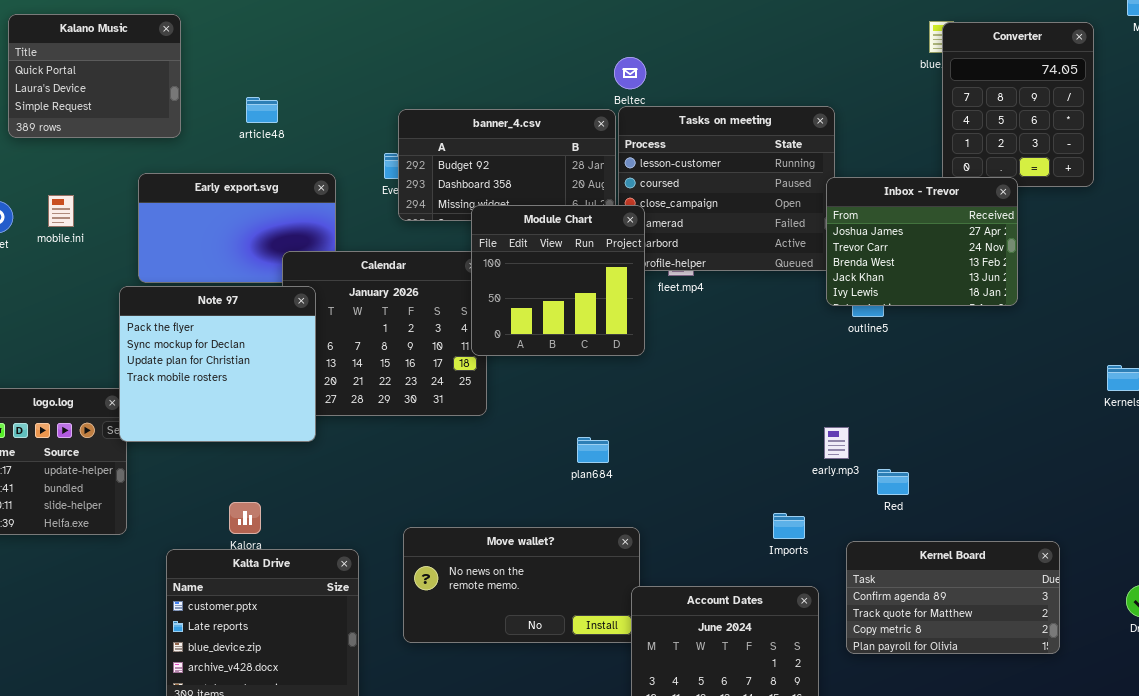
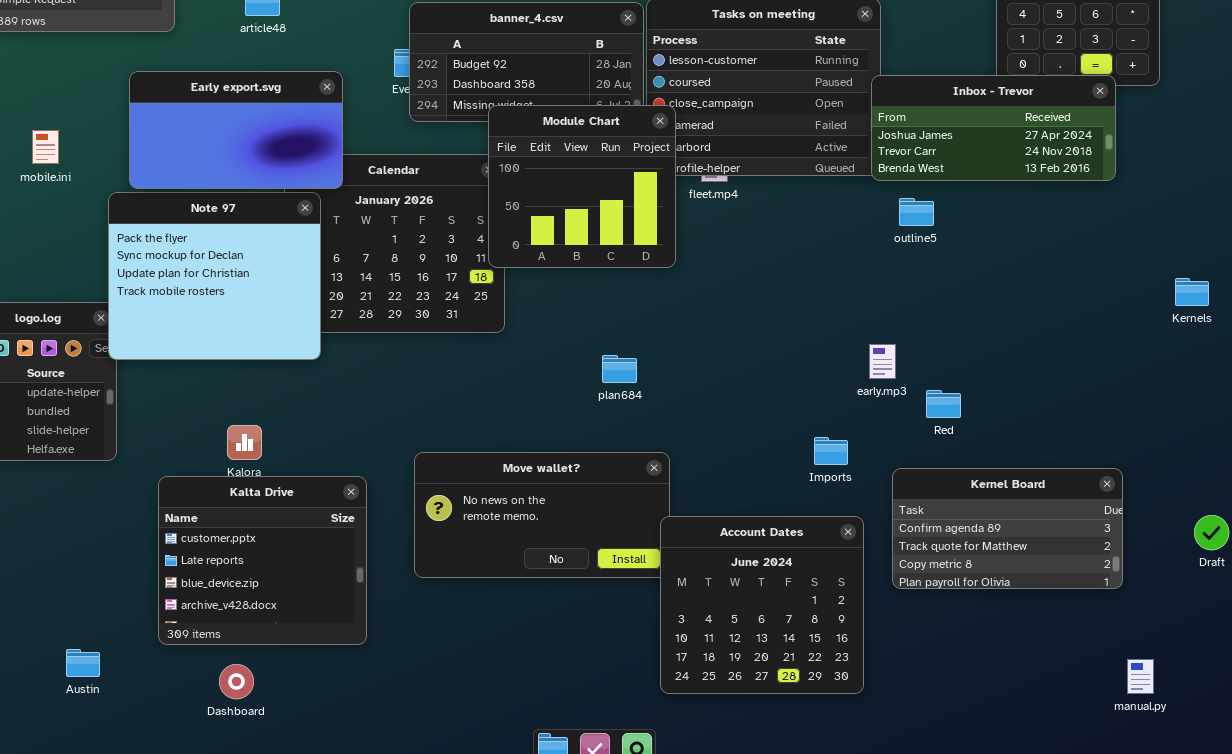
Early export.svg: [138,173,336,283] -> [129,71,343,189], raised
Inbox - Trevor: [826,177,1018,306] -> [871,75,1116,181], resized
mobile.ini: [48,195,74,227] -> [32,130,59,164], moved

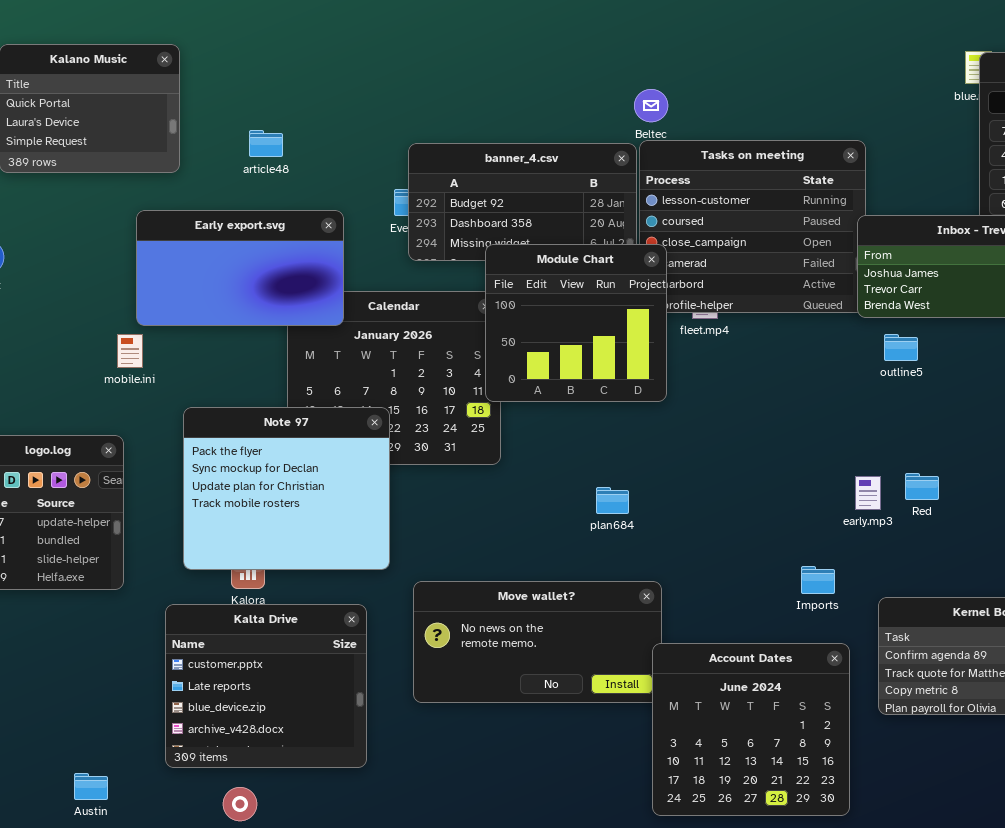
mobile.ini: [32,130,59,164] -> [117,334,143,368], moved
Note 97: [108,192,321,360] -> [183,407,390,570], moved
Red: [926,390,961,418] -> [905,473,939,500], moved

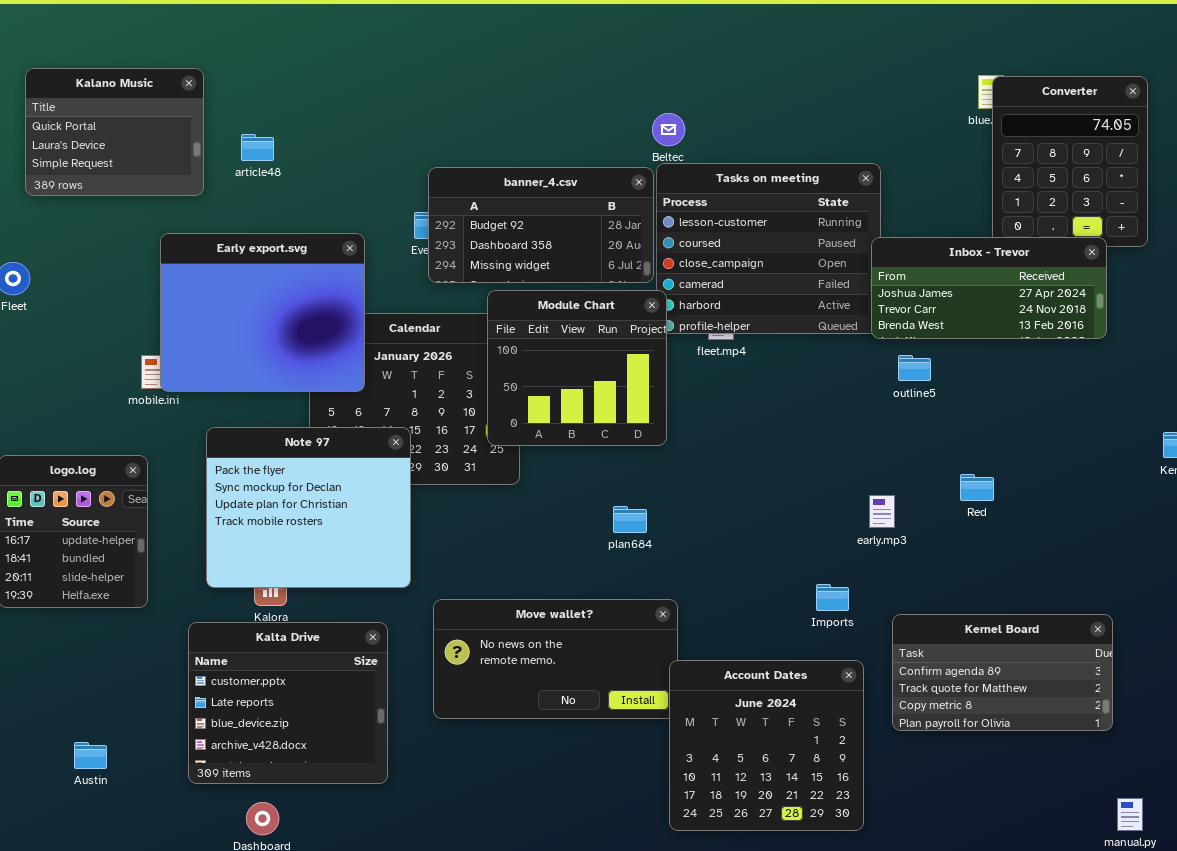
article48: [249,130,283,157] -> [241,134,274,161], moved
Early export.svg: [136,210,344,326] -> [160,233,365,392], resized
Module Chart: [485,244,667,402] -> [487,290,667,446], moved
Red: [905,473,939,500] -> [960,474,994,501], moved
Austin: [74,773,108,800] -> [74,742,107,769], moved

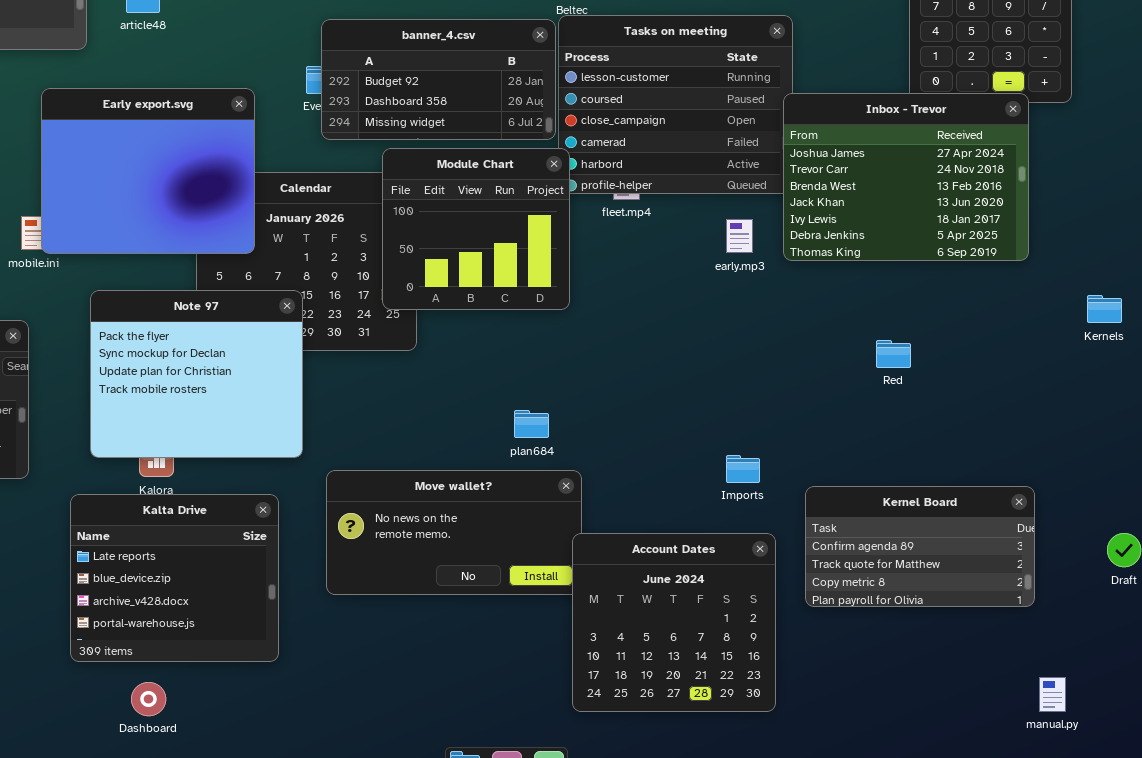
Inbox - Trevor: [871,237,1107,339] -> [783,93,1029,261], resized
early.mp3: [869,495,895,528] -> [726,219,753,253], moved
plan684: [613,506,647,533] -> [514,410,549,438], moved
Kalta Drive: [188,622,388,784] -> [70,494,279,662], scrolled down 1 row

